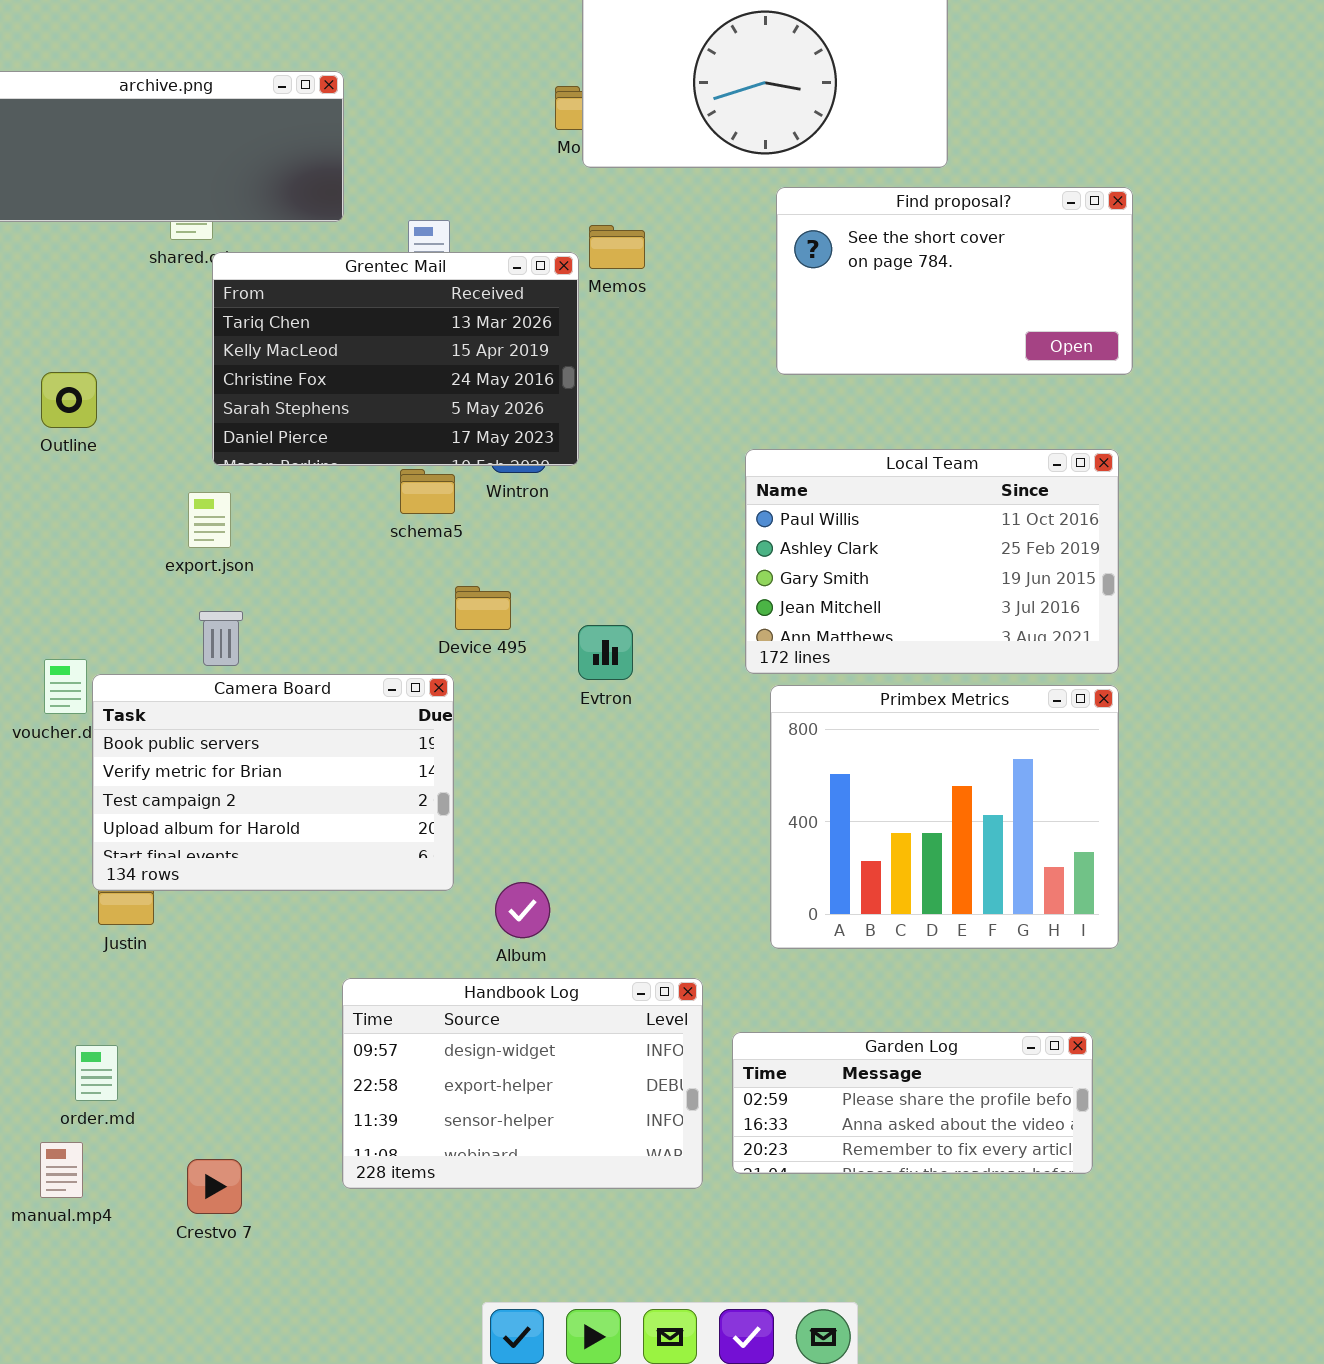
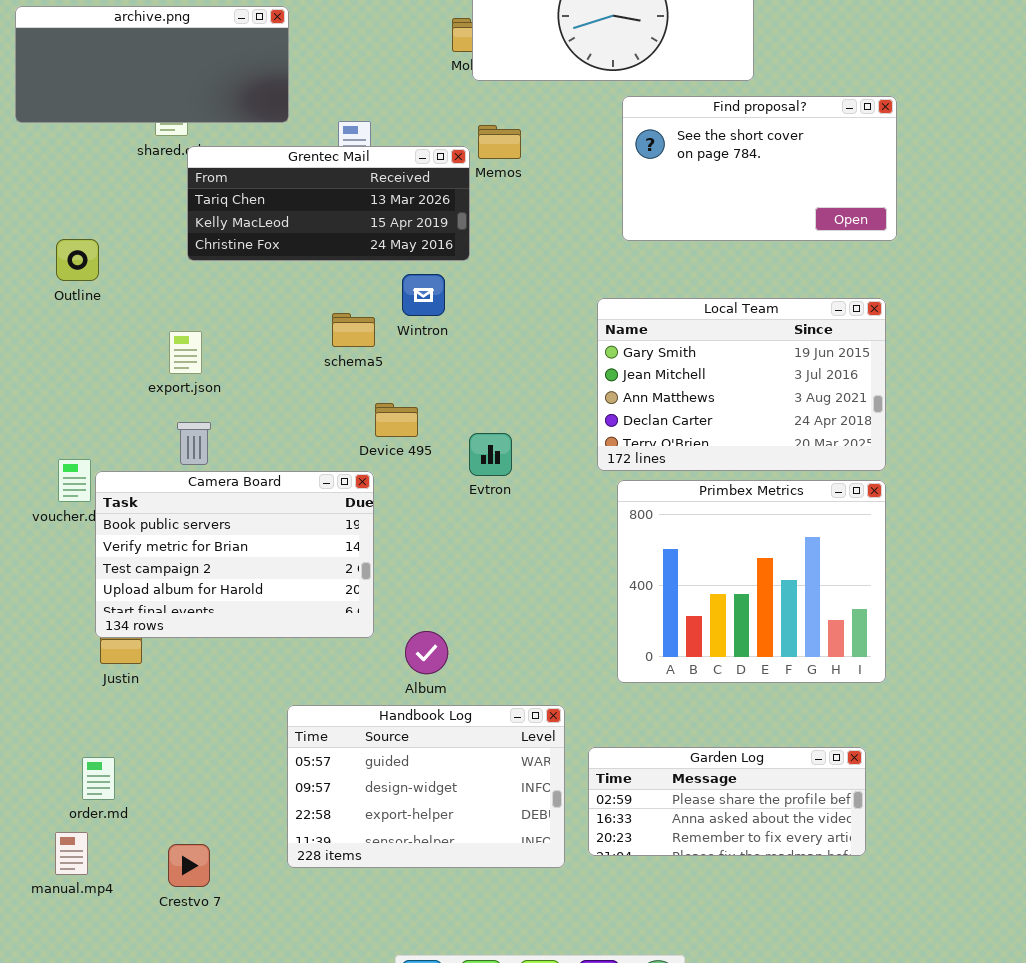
Grentec Mail: [212,252,579,466] -> [187,146,470,261], resized
Local Team: [745,449,1119,674] -> [597,298,886,471], scrolled down 2 rows
Handbook Log: [342,978,703,1189] -> [287,705,565,868], scrolled up 1 row

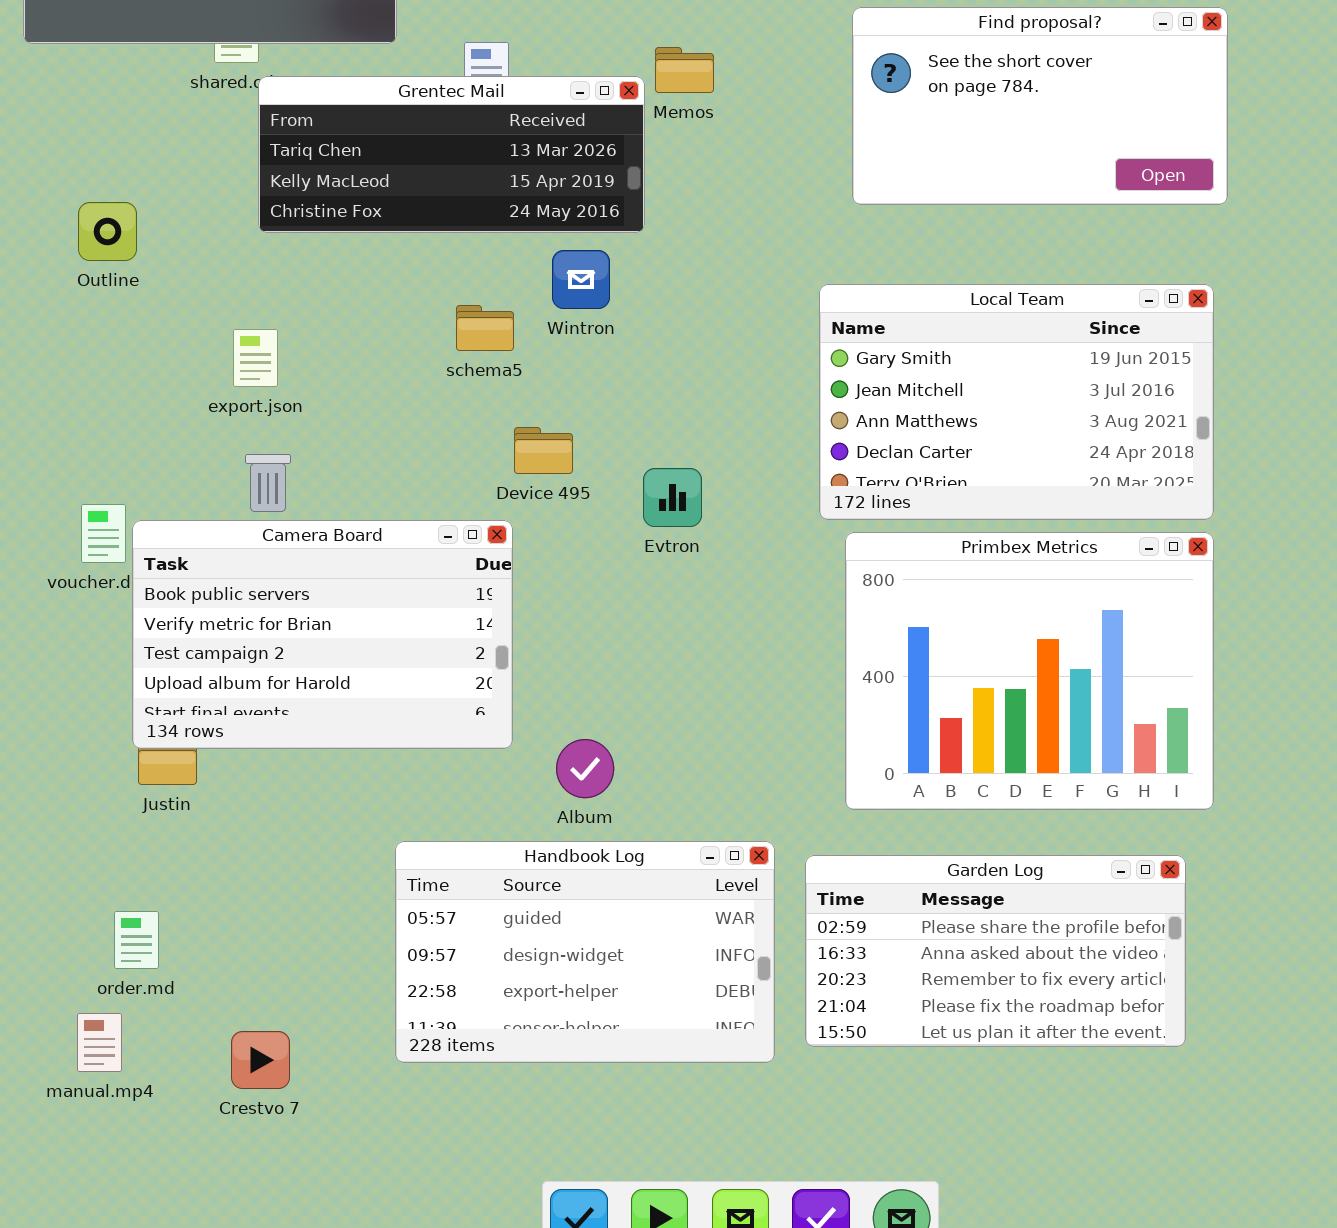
Garden Log: [588,747,866,856] -> [805,855,1186,1047], resized

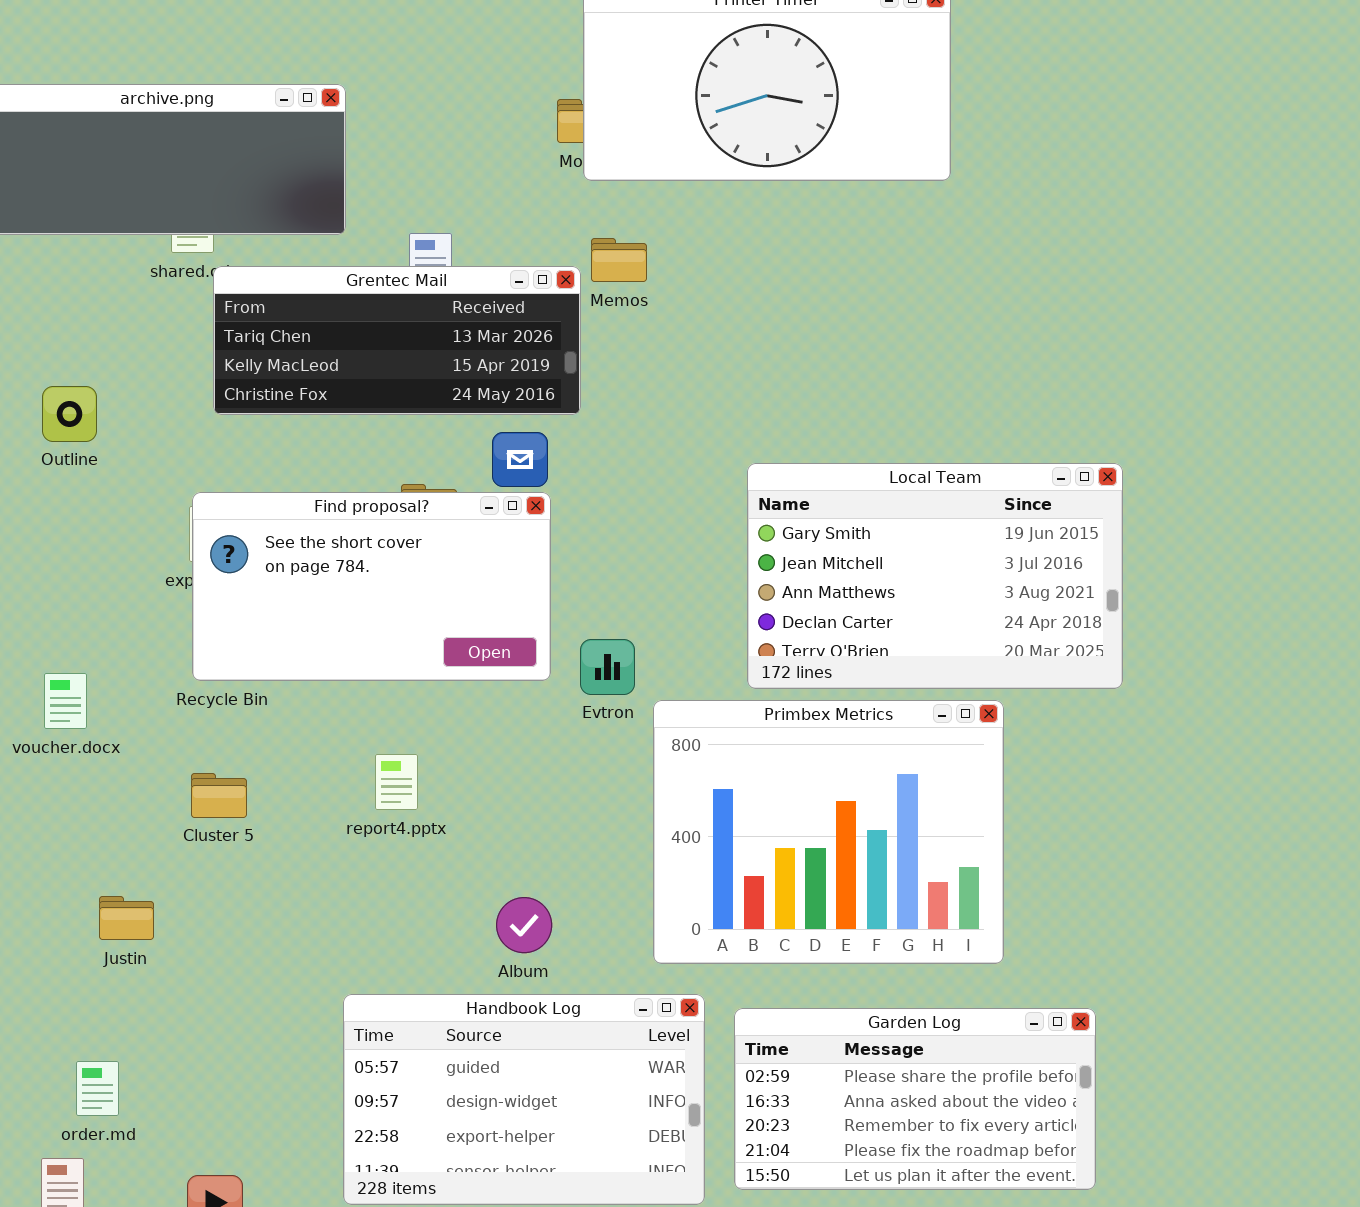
Find proposal?: [852,7,1228,205] -> [192,492,551,681], moved
Camera Board: [132,520,513,749] -> none, closed
Primbex Metrics: [845,532,1214,810] -> [653,700,1004,964], moved

